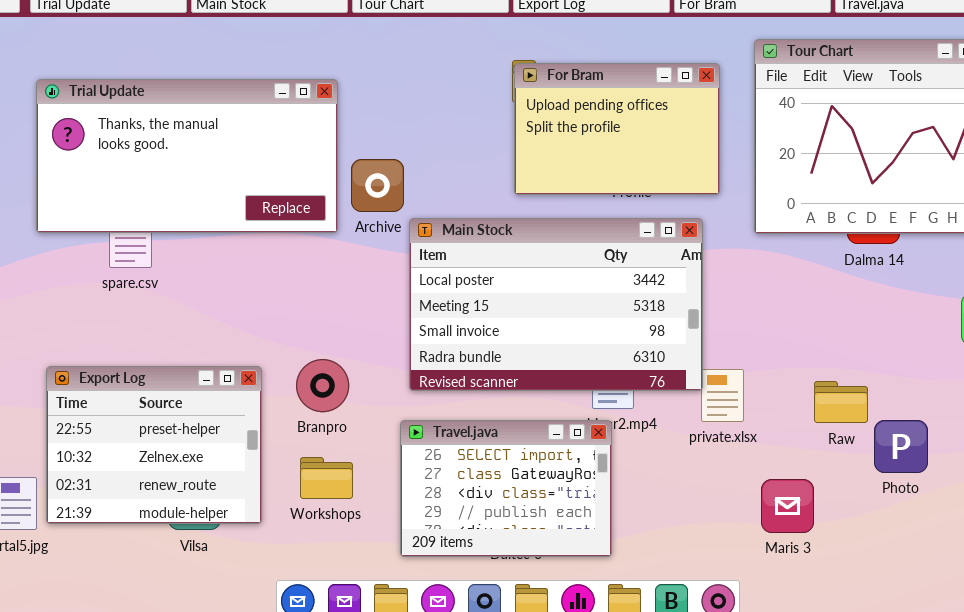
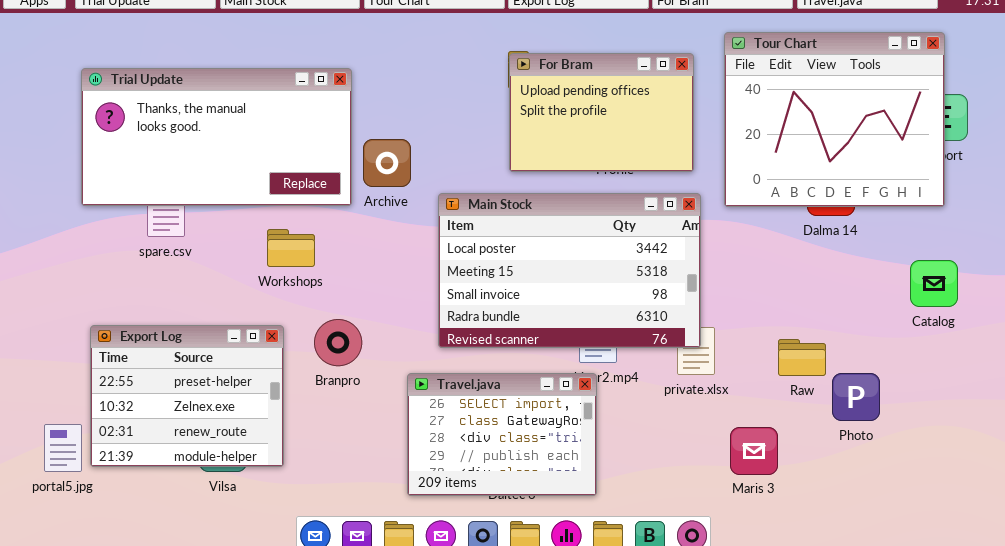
Main Stock: [409,218,703,391] -> [438,193,701,348], moved
Workshops: [300,457,353,499] -> [267,229,315,267], moved

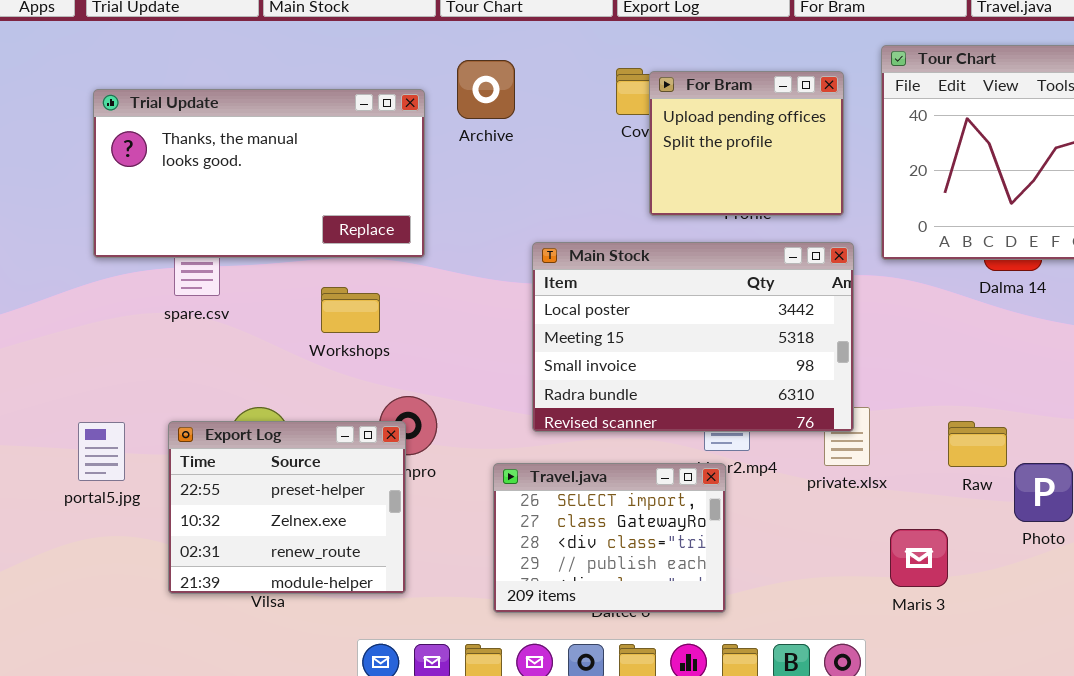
For Bram: [509,53,694,172] -> [649,71,844,216], resized
Archive: [363,139,411,187] -> [457,60,515,119], moved
Export Log: [90,325,284,467] -> [168,421,406,594], moved
portal5.jpg: [44,424,82,472] -> [78,422,125,481], moved

